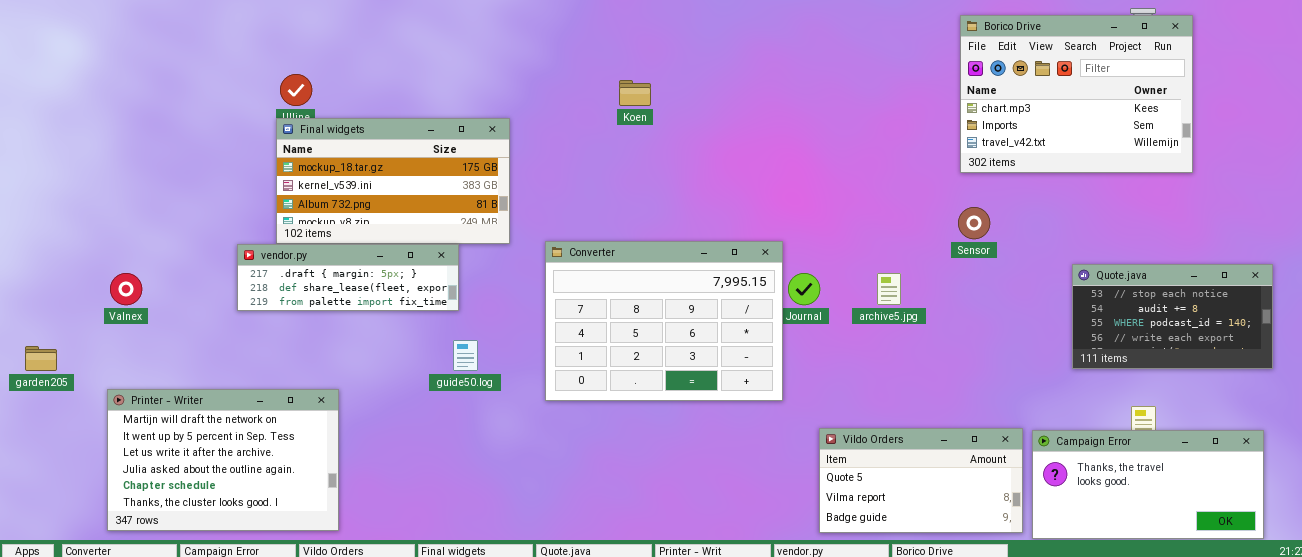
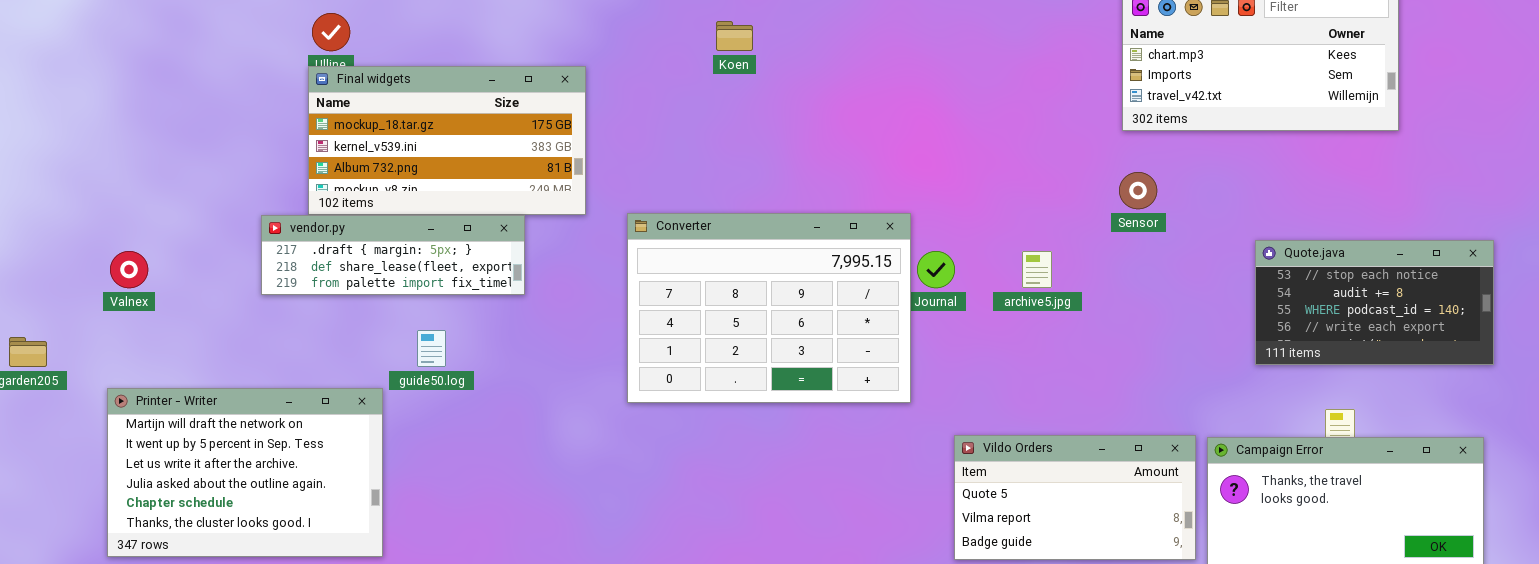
guide50.log: [453,340,478,371] -> [417,330,446,367], moved

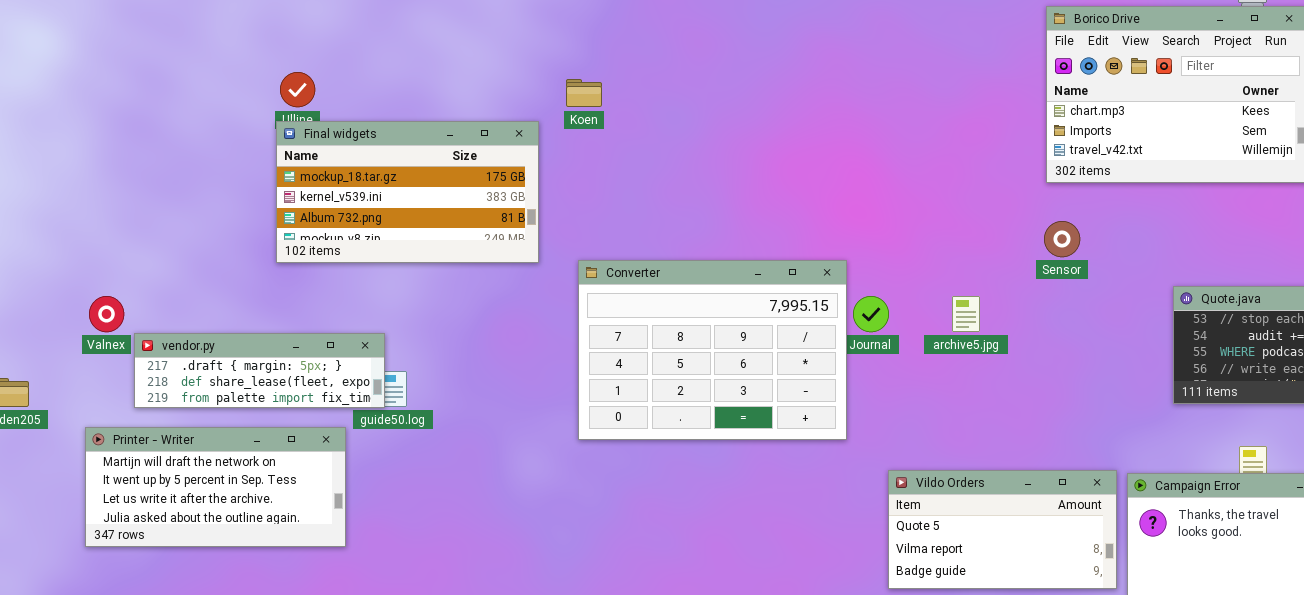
Koen: [716,21,753,51] -> [566,79,602,107], moved
vendor.py: [261,215,525,295] -> [134,333,385,408], moved
Printer - Writer: [107,388,383,557] -> [85,427,346,547], resized

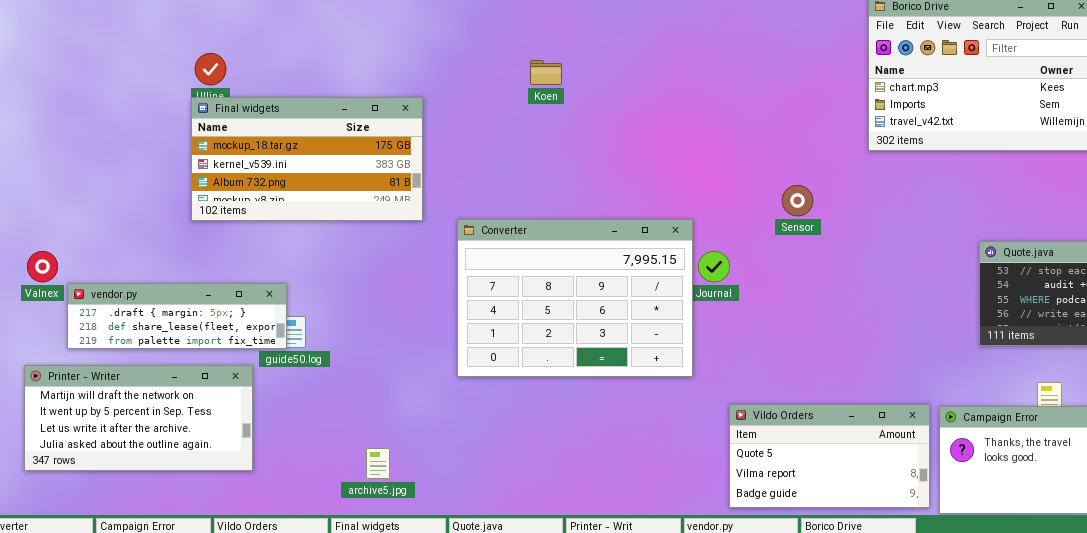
Koen: [566,79,602,107] -> [530,60,562,85], moved
Sensor: [1044,221,1080,257] -> [782,185,813,216], moved
archive5.jpg: [952,296,980,332] -> [366,448,390,479], moved

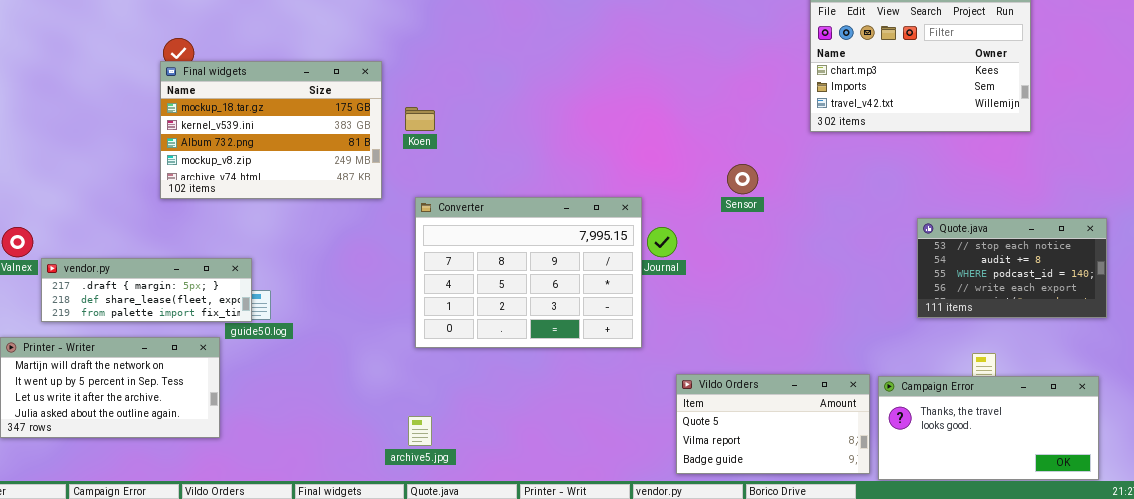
Koen: [530,60,562,85] -> [405,107,435,131], moved
Final widgets: [191,97,423,221] -> [160,61,382,199], resized
archive5.jpg: [366,448,390,479] -> [408,416,432,446], moved

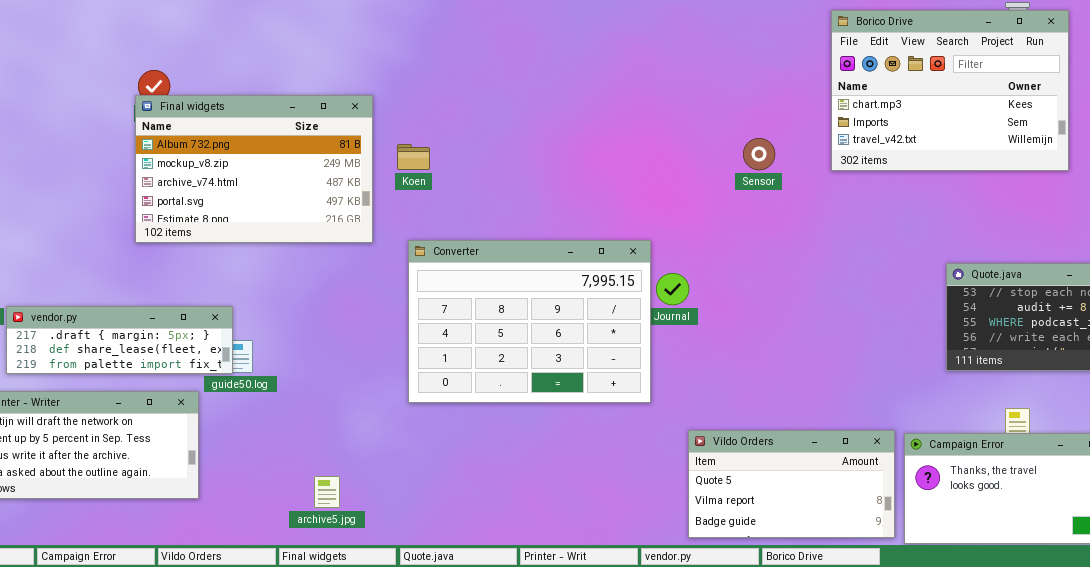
Final widgets: [160,61,382,199] -> [135,95,373,243], scrolled down 2 rows
Sensor: [727,164,758,194] -> [743,138,775,170], moved
archive5.jpg: [408,416,432,446] -> [314,476,340,508], moved

